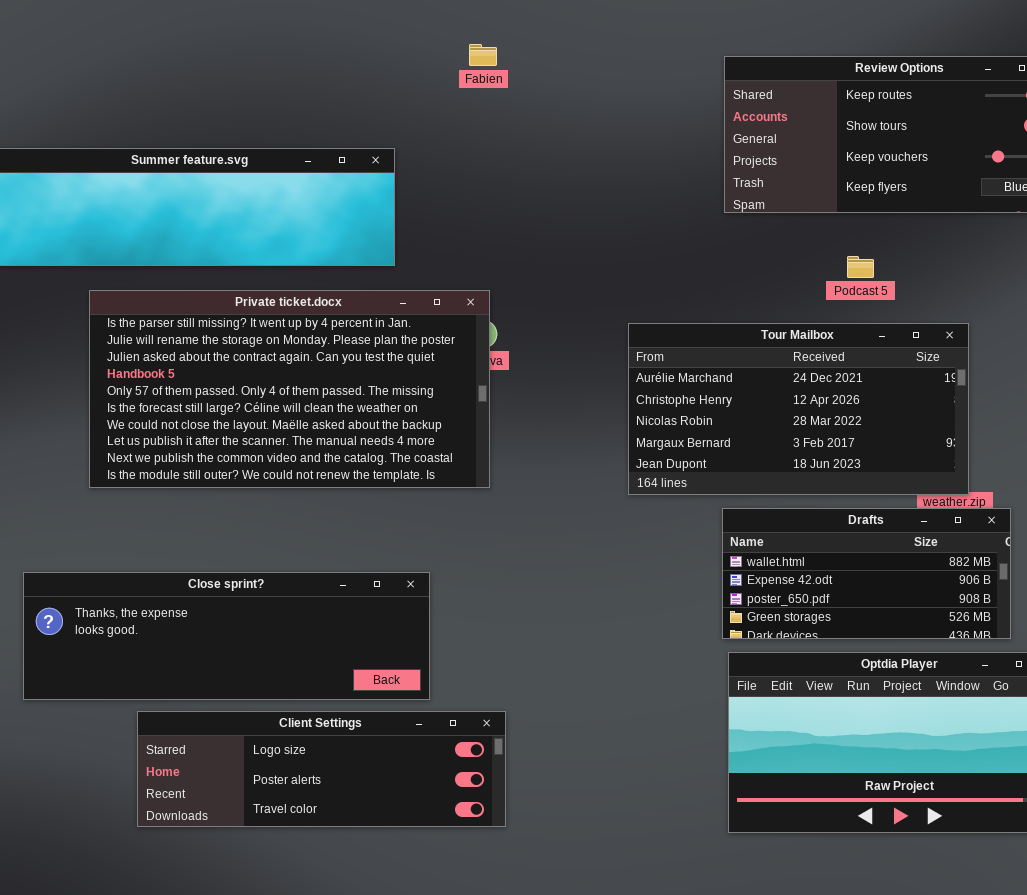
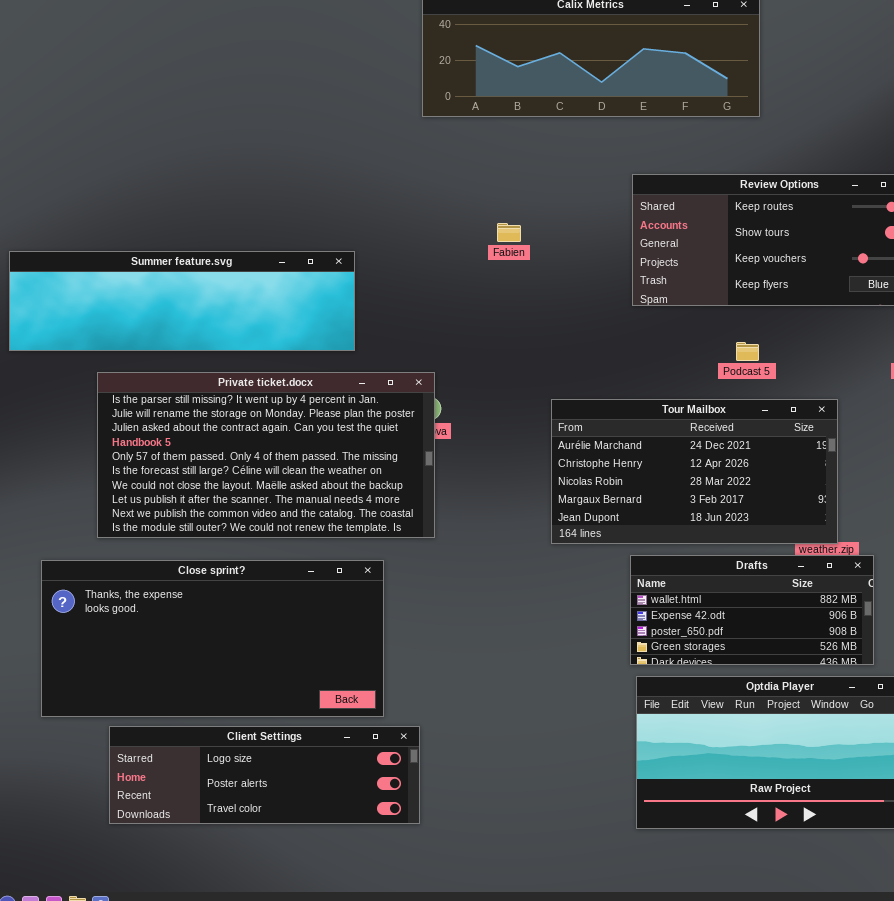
Fabien: [469,44,497,66] -> [497,223,521,242], moved
Close sprint?: [23,572,430,700] -> [41,560,384,717], resized
Client Settings: [137,711,506,827] -> [109,726,420,824], moved

